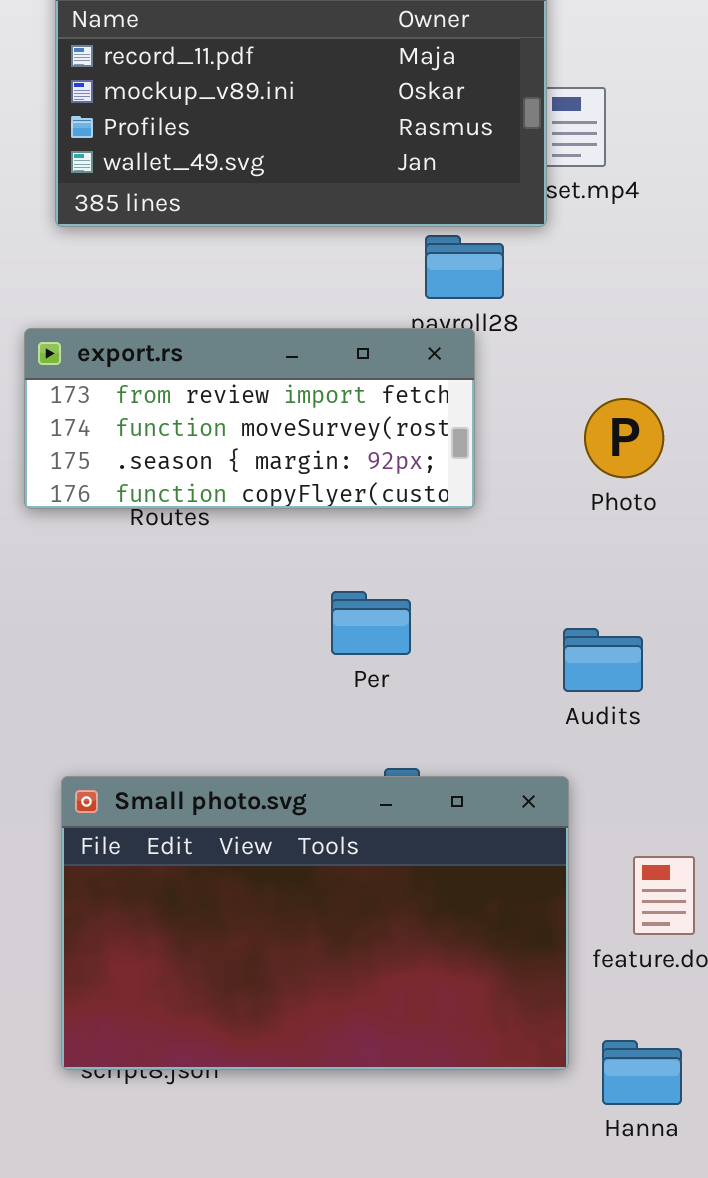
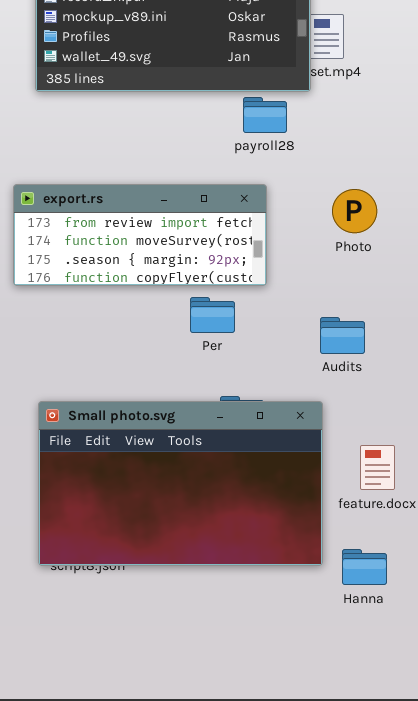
export.rs: [24,328,475,509] -> [13,184,267,286], moved

